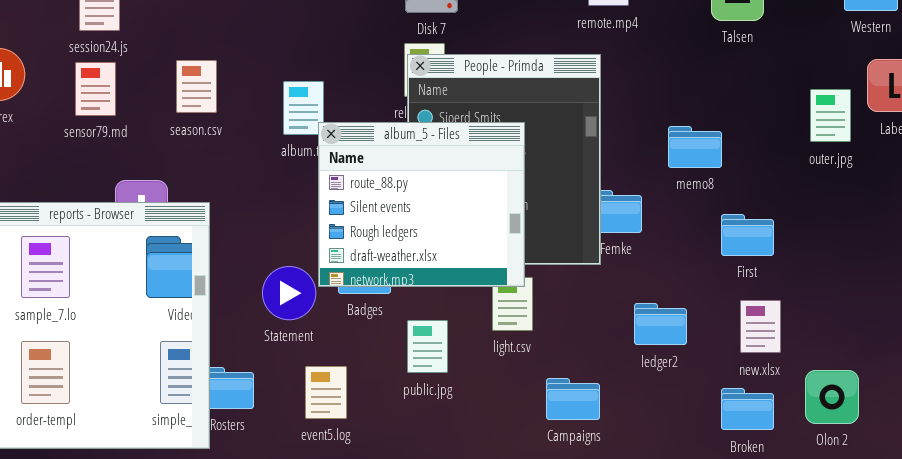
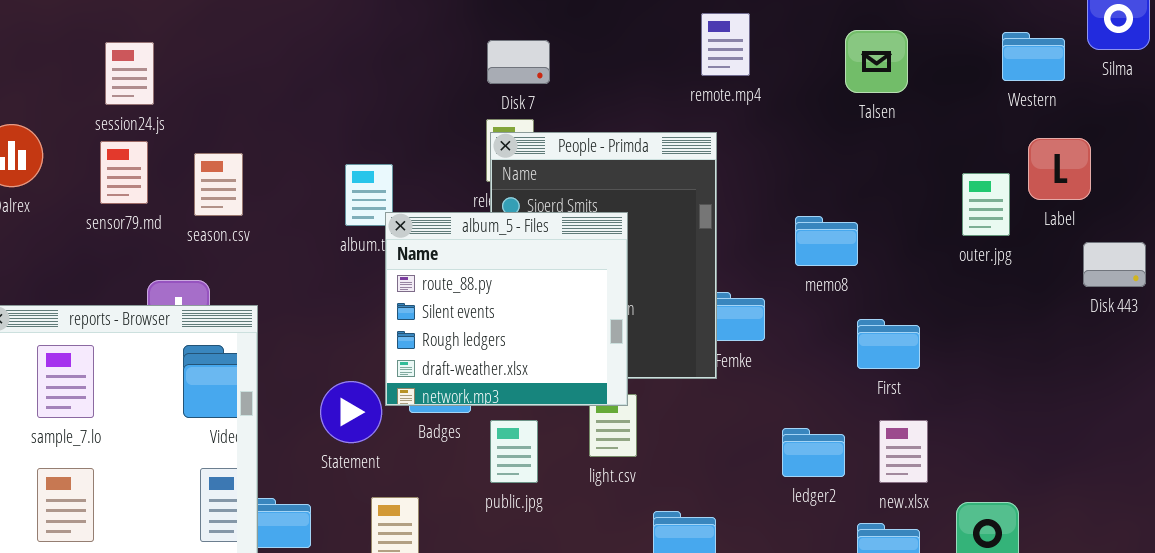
season.csv: [176,60,217,113] -> [194,153,243,216], moved
ledger2: [634,303,687,345] -> [782,428,845,477], moved
public.jpg: [407,320,448,373] -> [490,420,538,483], moved

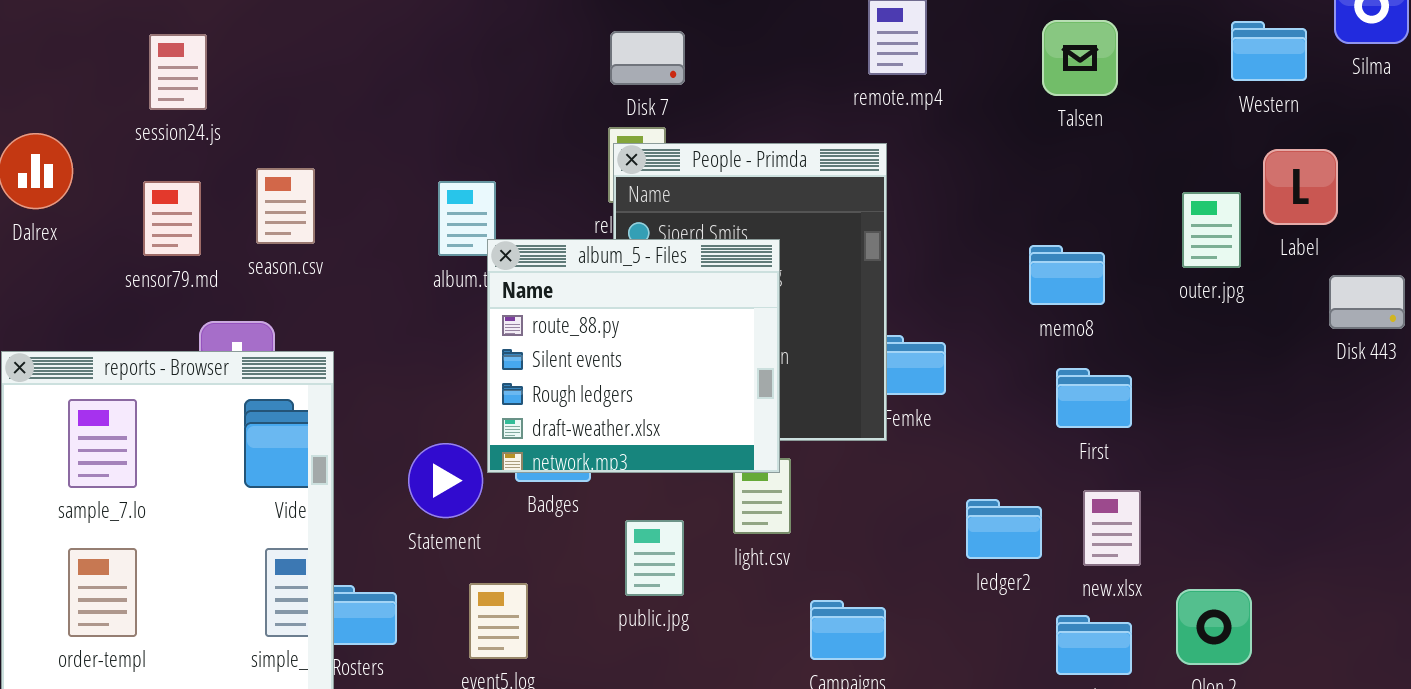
sensor79.md: [100,141,148,204] -> [143,181,201,256], moved
memo8: [795,216,858,266] -> [1029,245,1105,305], moved
public.jpg: [490,420,538,483] -> [625,520,684,596], moved

